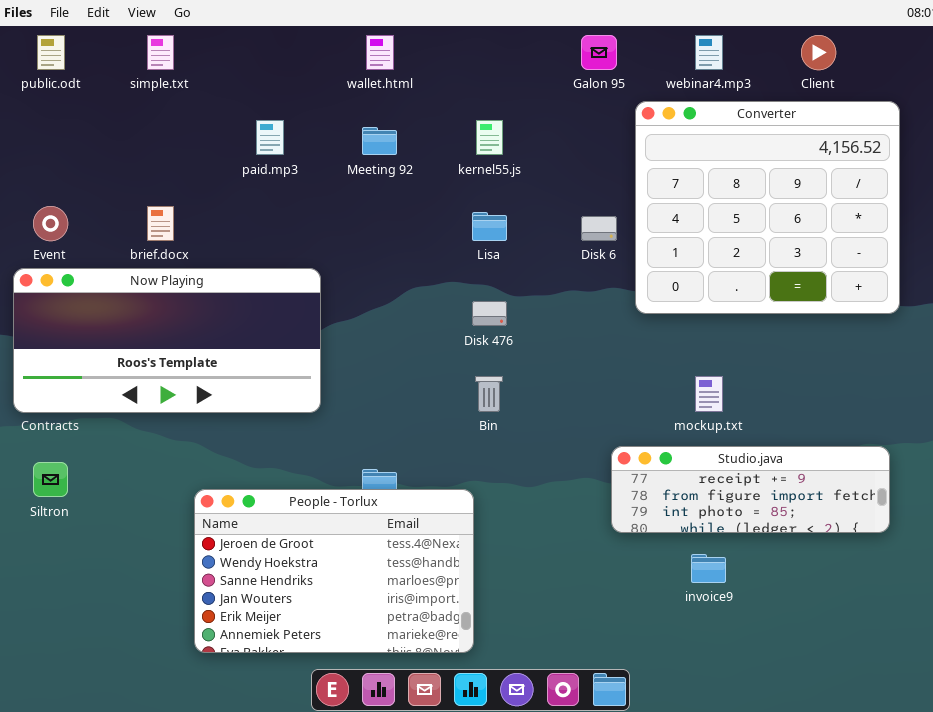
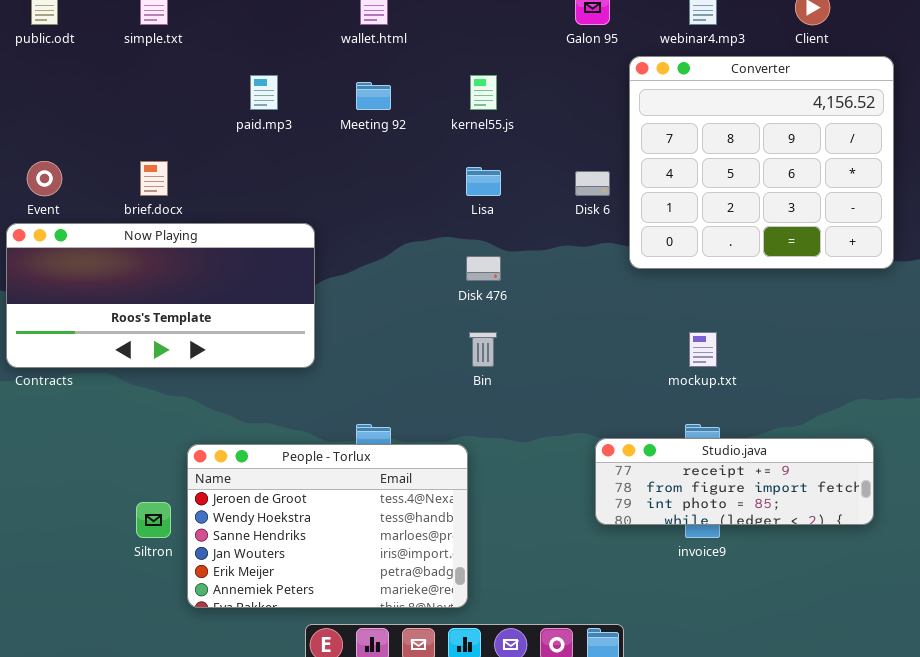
Studio.java: [611,446,890,533] -> [595,438,874,525], moved
Siltron: [33,462,68,497] -> [136,502,171,538], moved

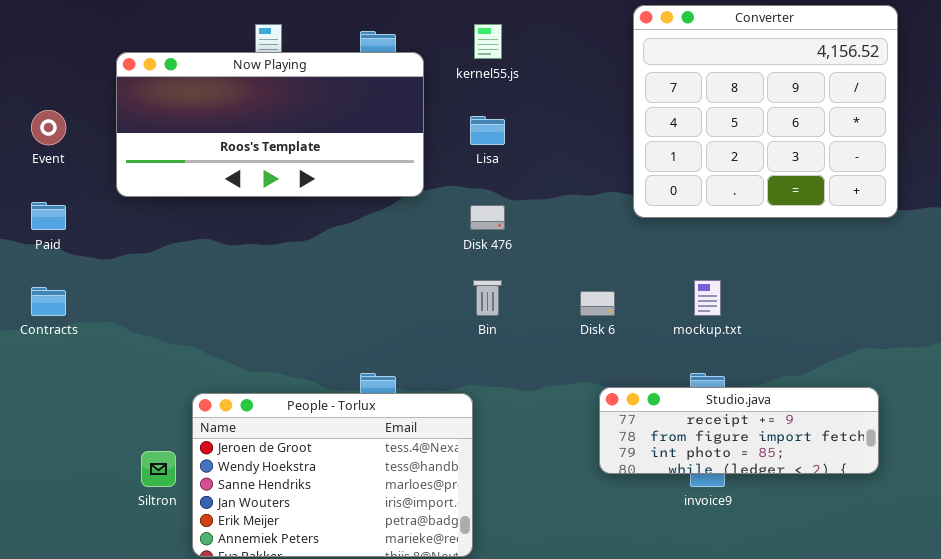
Disk 6: [575,171,610,196] -> [580,291,615,316], moved
Now Playing: [6,223,315,368] -> [116,52,424,197], moved

